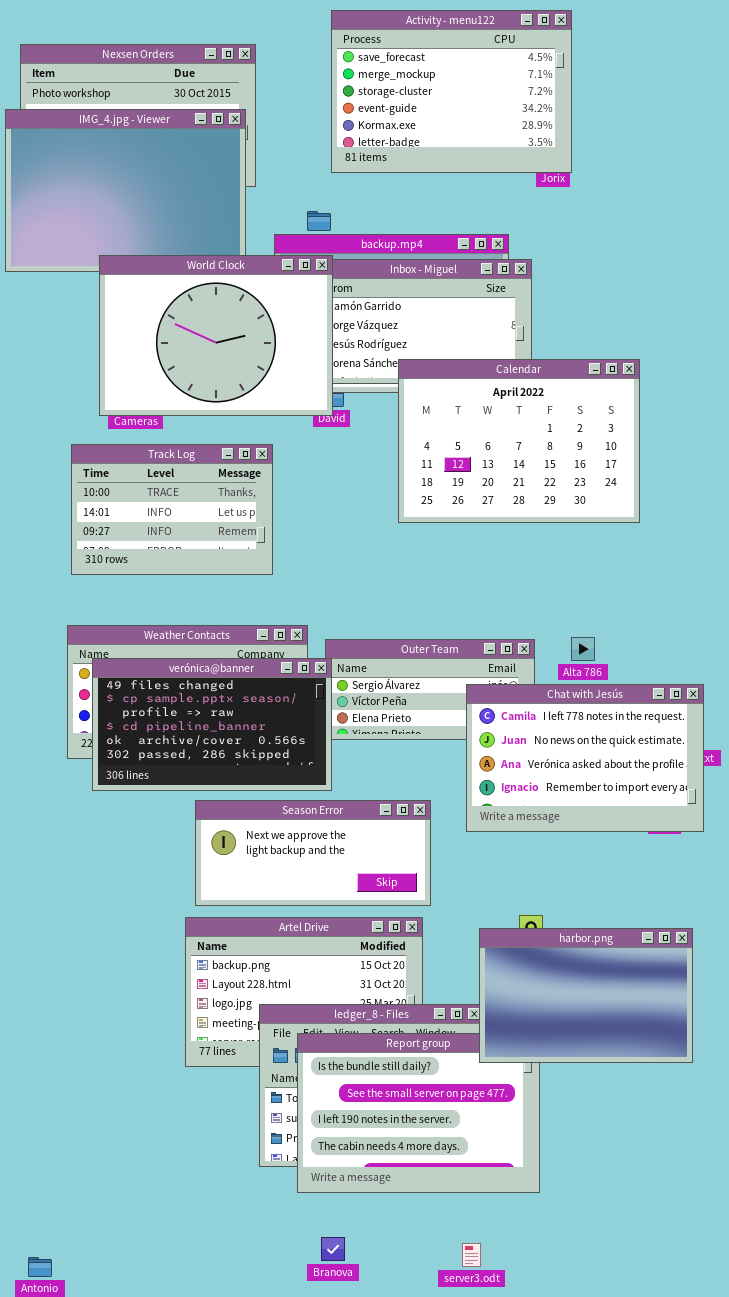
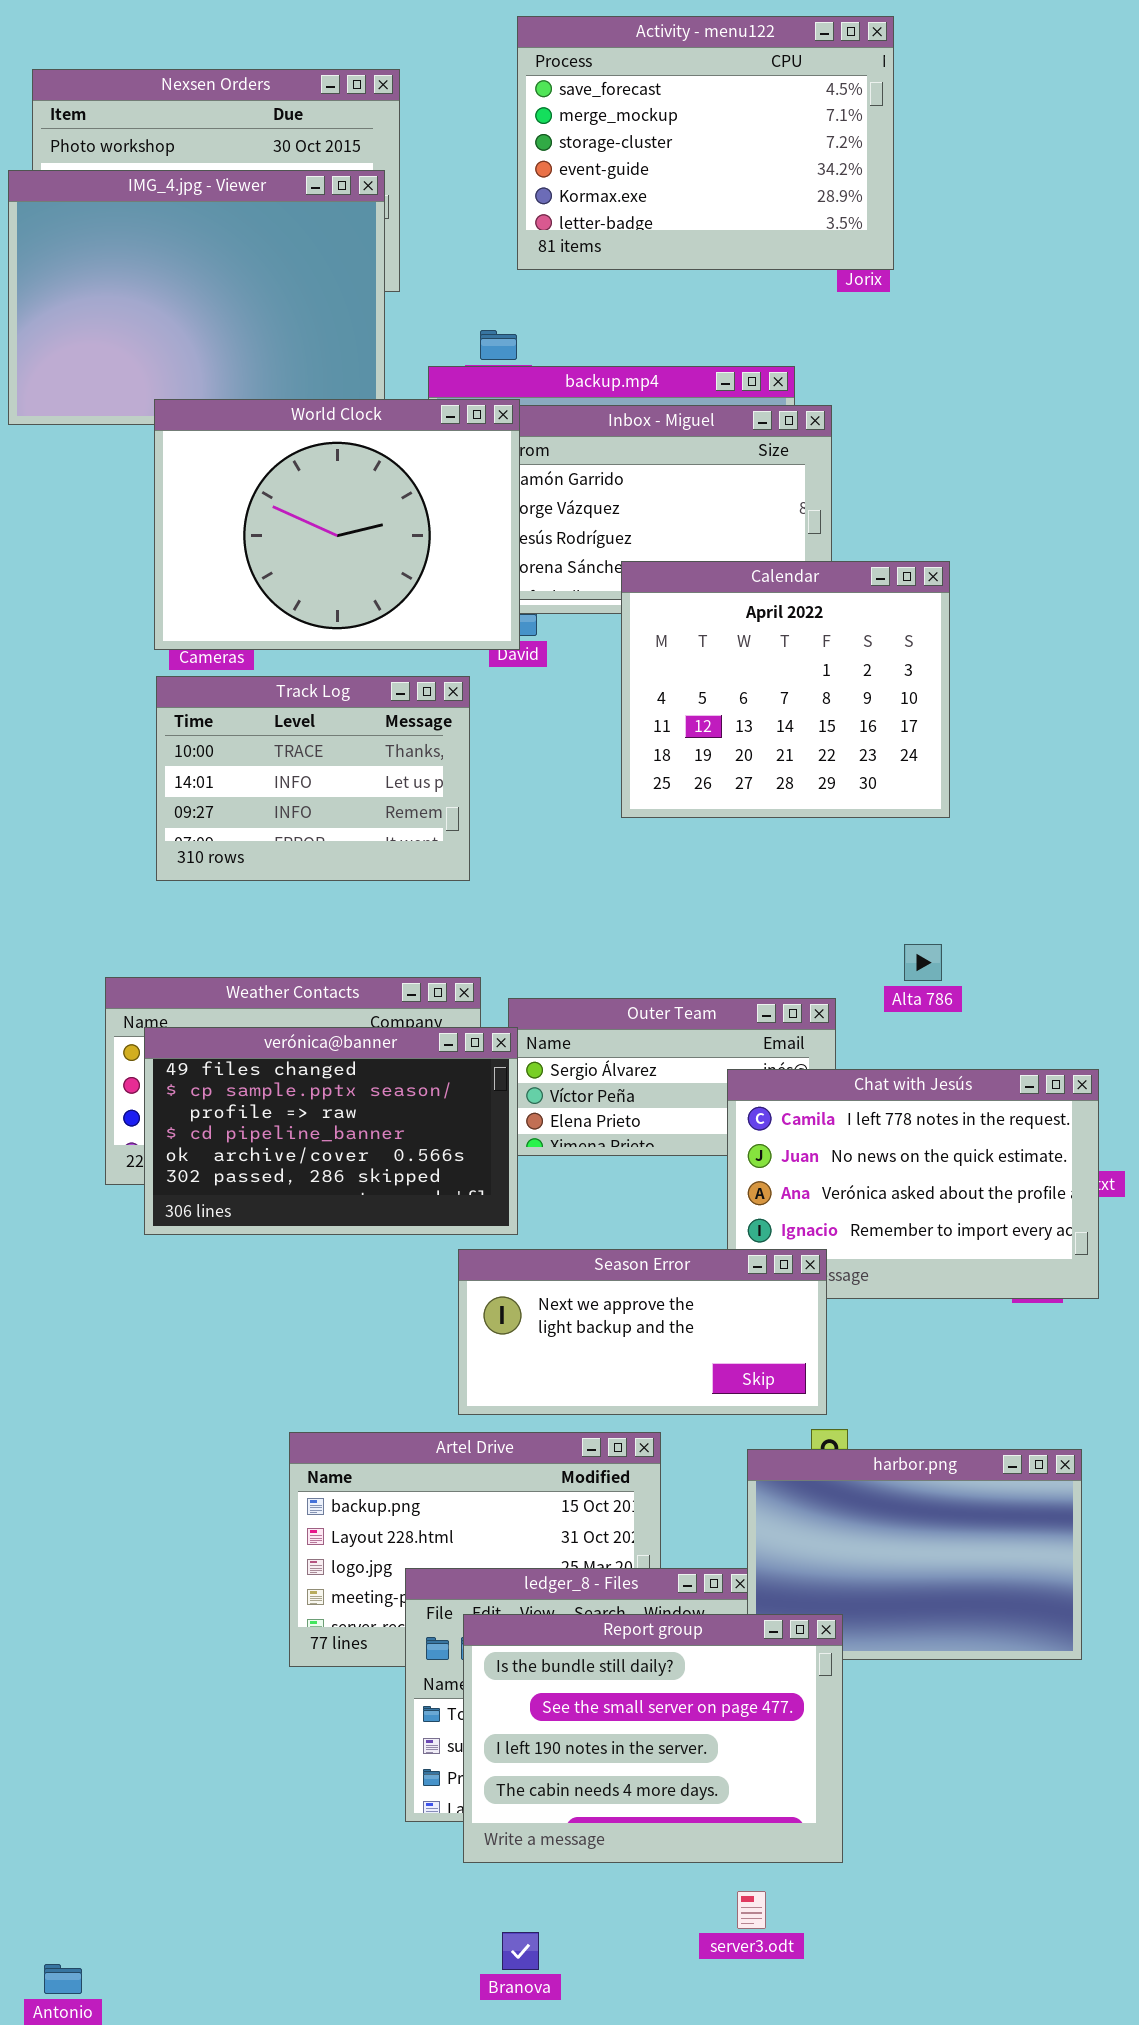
Calendar: [398,359,640,523] -> [621,561,950,818], resized
Track Log: [71,444,273,575] -> [156,676,470,881], moved
Alta 786: [571,637,595,661] -> [904,944,942,981], moved
Season Error: [195,800,431,906] -> [458,1249,827,1415], moved
Report group: [297,1033,540,1193] -> [463,1614,843,1863], raised
server3.odt: [462,1243,481,1267] -> [737,1891,766,1929], moved

